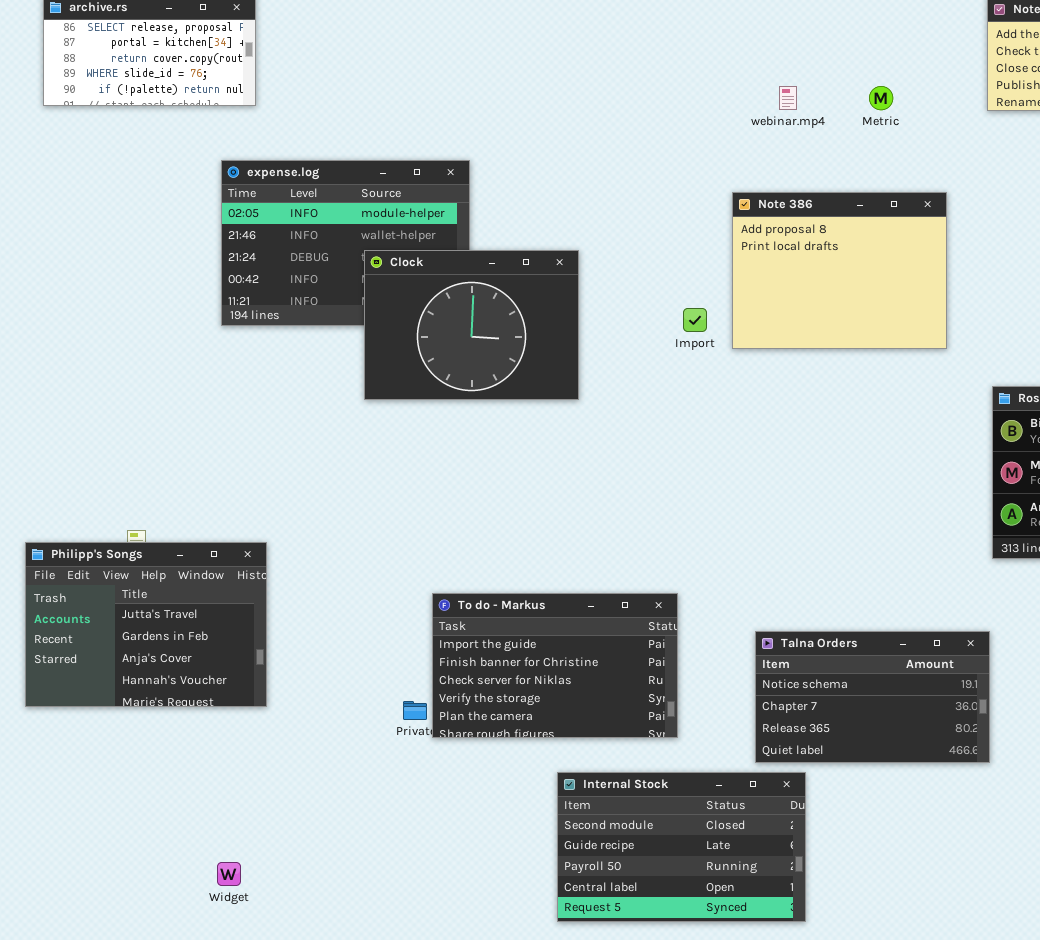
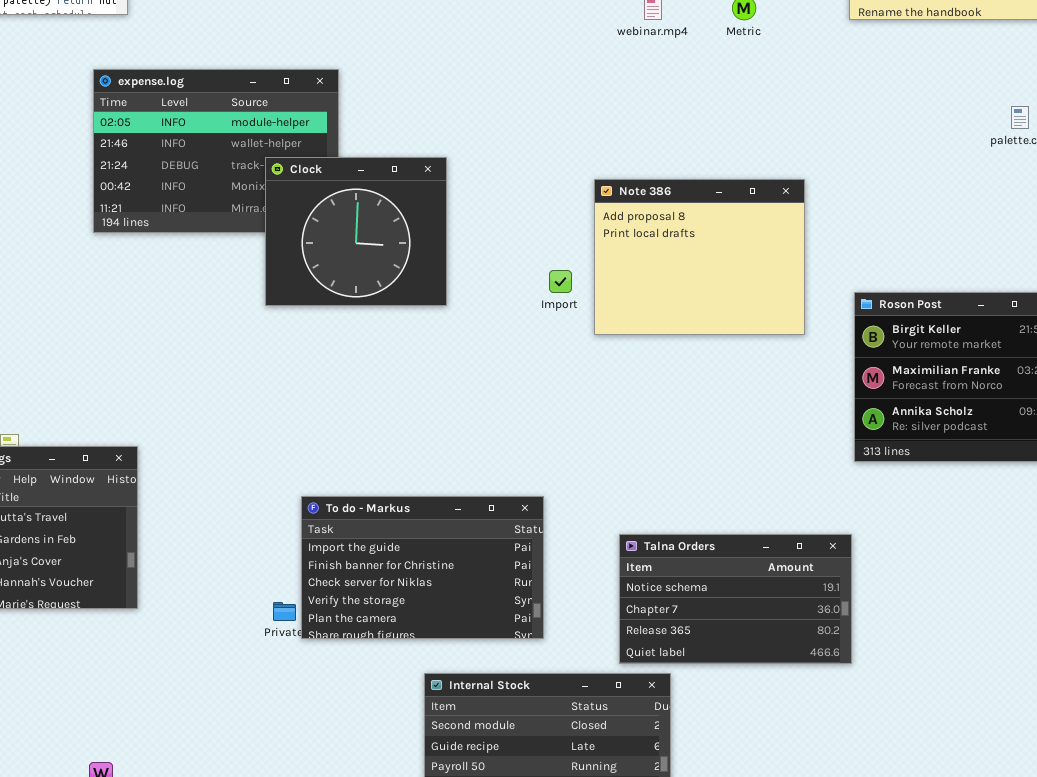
Note 386: [732,192,947,349] -> [594,179,805,335], moved
Clock: [364,250,579,400] -> [265,157,447,306], resized
Import: [683,308,707,332] -> [549,270,572,293], moved

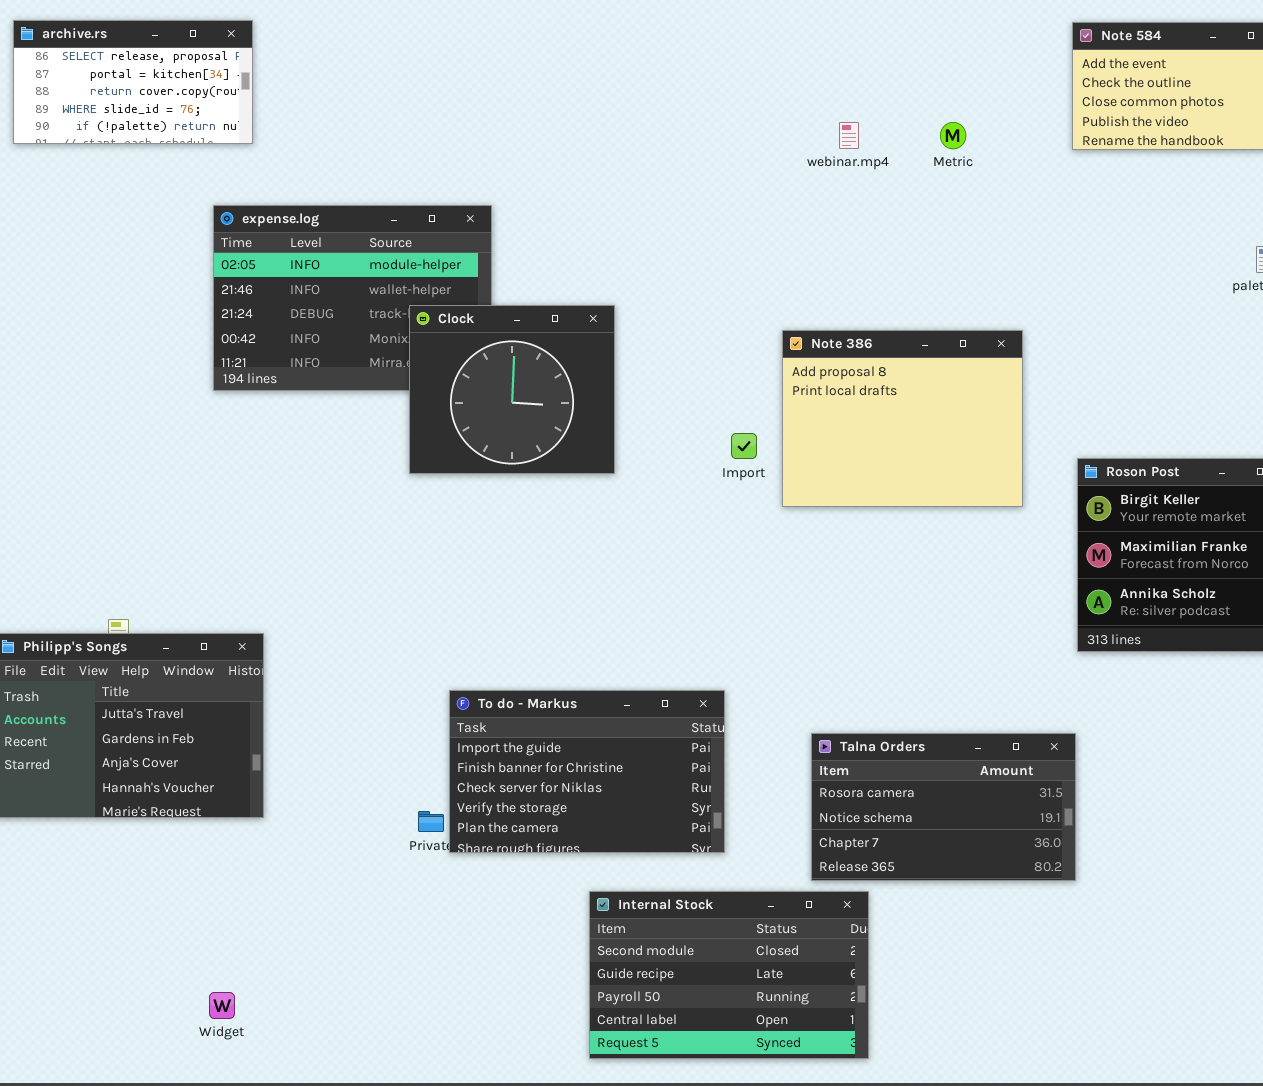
Talna Orders: [619,534,852,664] -> [811,733,1076,881], scrolled up 1 row

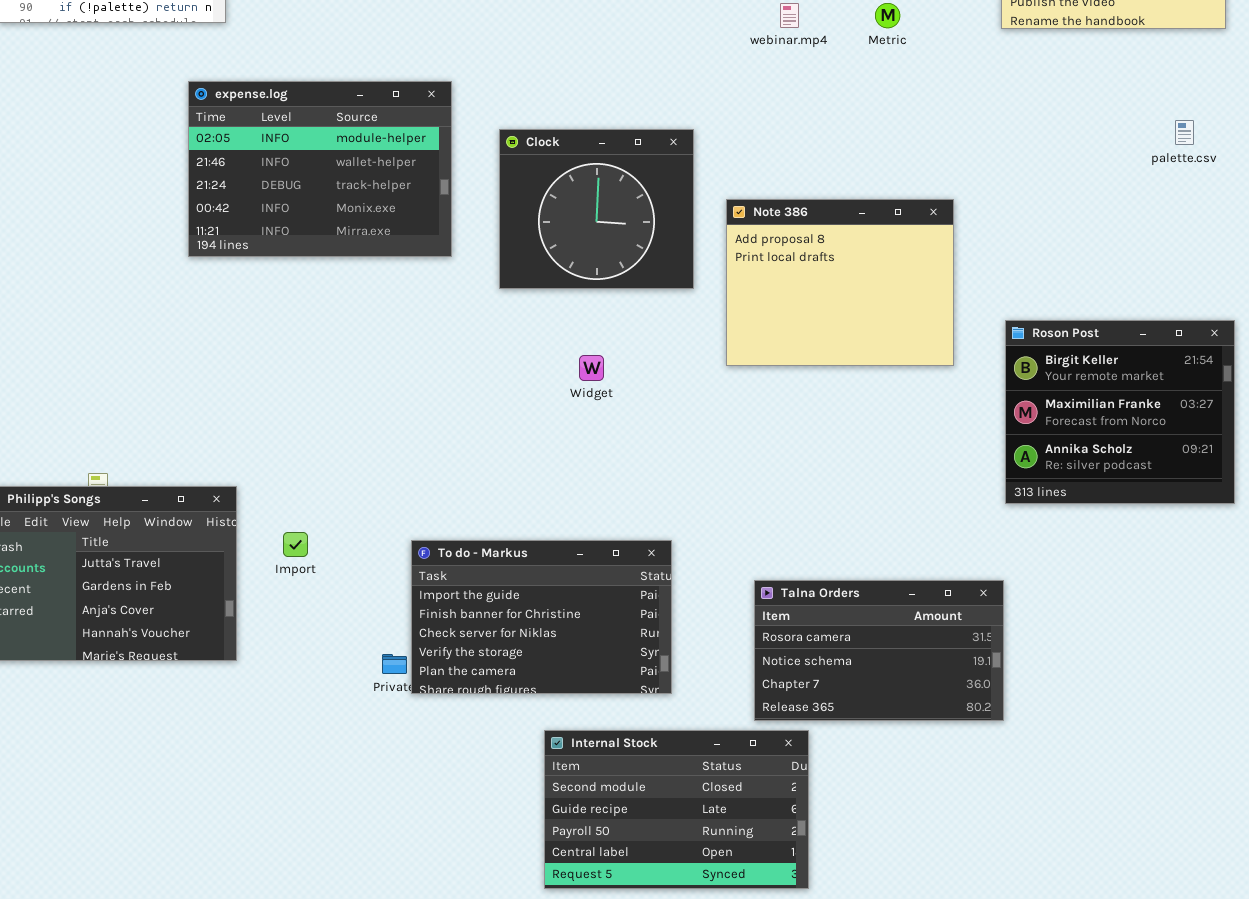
Clock: [409,305,615,474] -> [499,129,694,289], moved
Import: [731,433,757,459] -> [283,532,308,557], moved
Widget: [209,992,235,1019] -> [579,355,604,381], moved

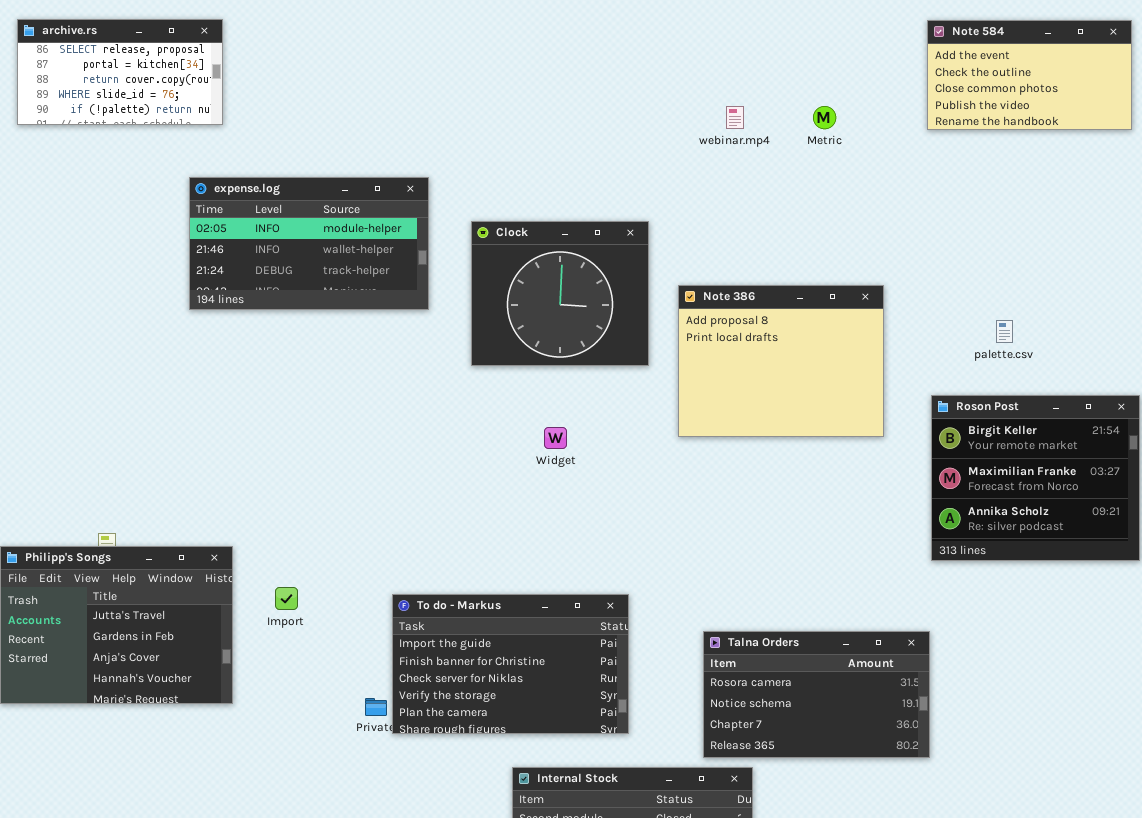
expense.log: [188,81,452,257] -> [189,177,429,310], resized
palette.csv: [1175,120,1194,145] -> [996,320,1013,343], moved

